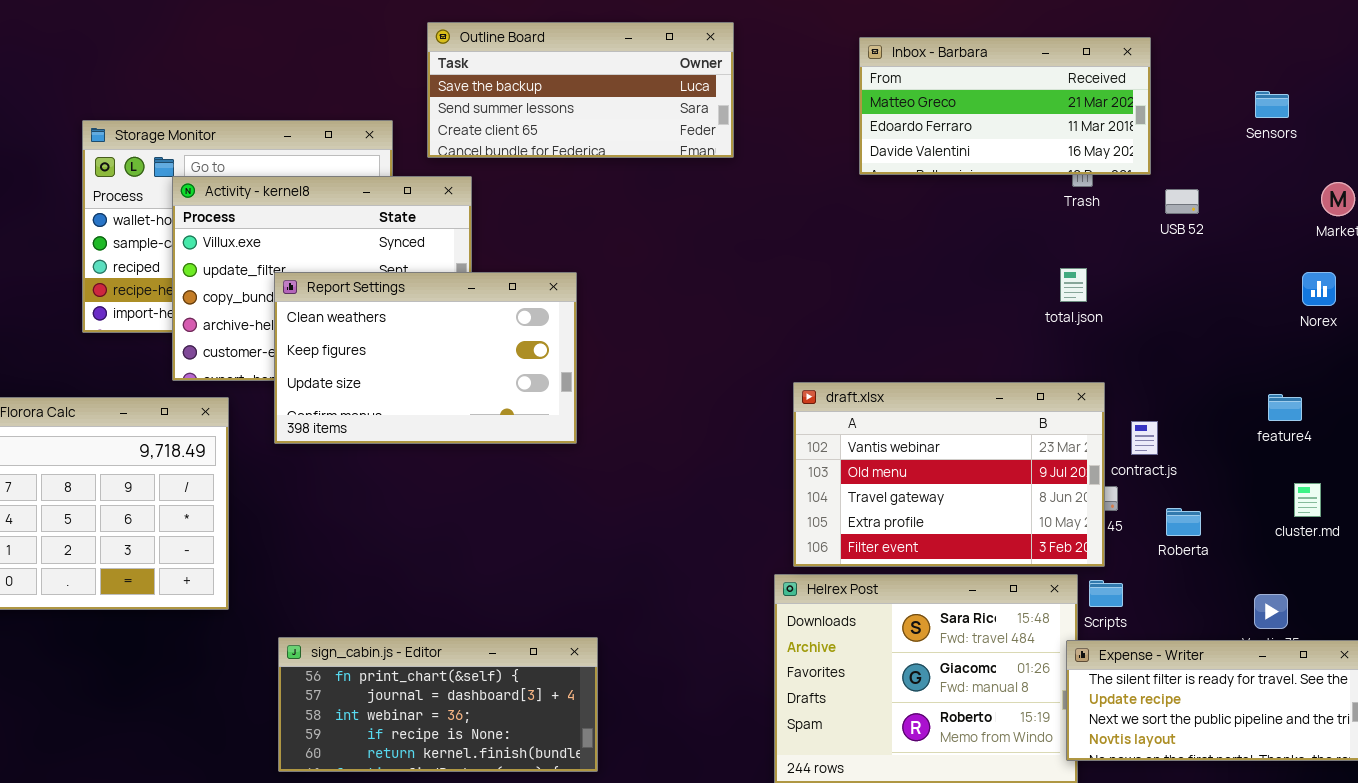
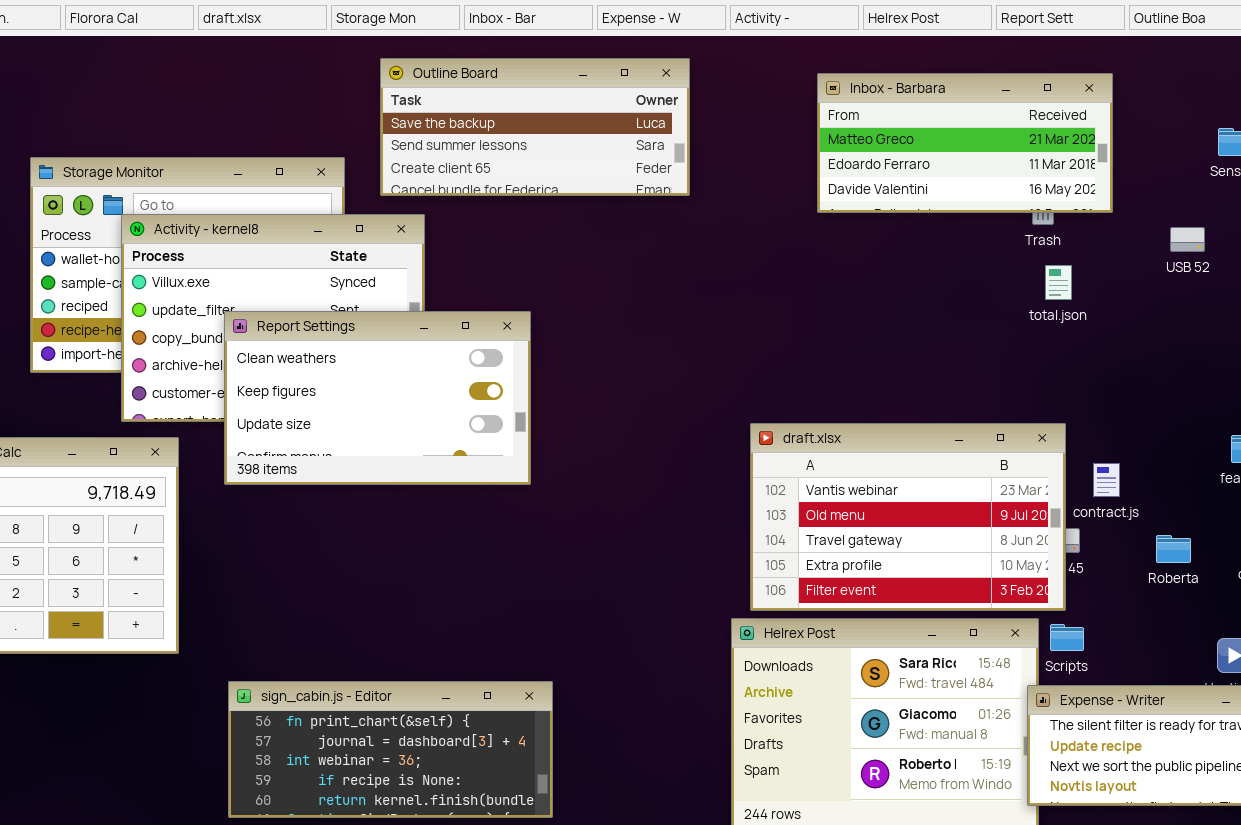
USB 52: [1165,189,1199,214] -> [1170,227,1205,252], moved
total.json: [1060,268,1087,302] -> [1045,265,1072,300], moved
Roberta: [1166,508,1201,536] -> [1156,535,1191,563], moved

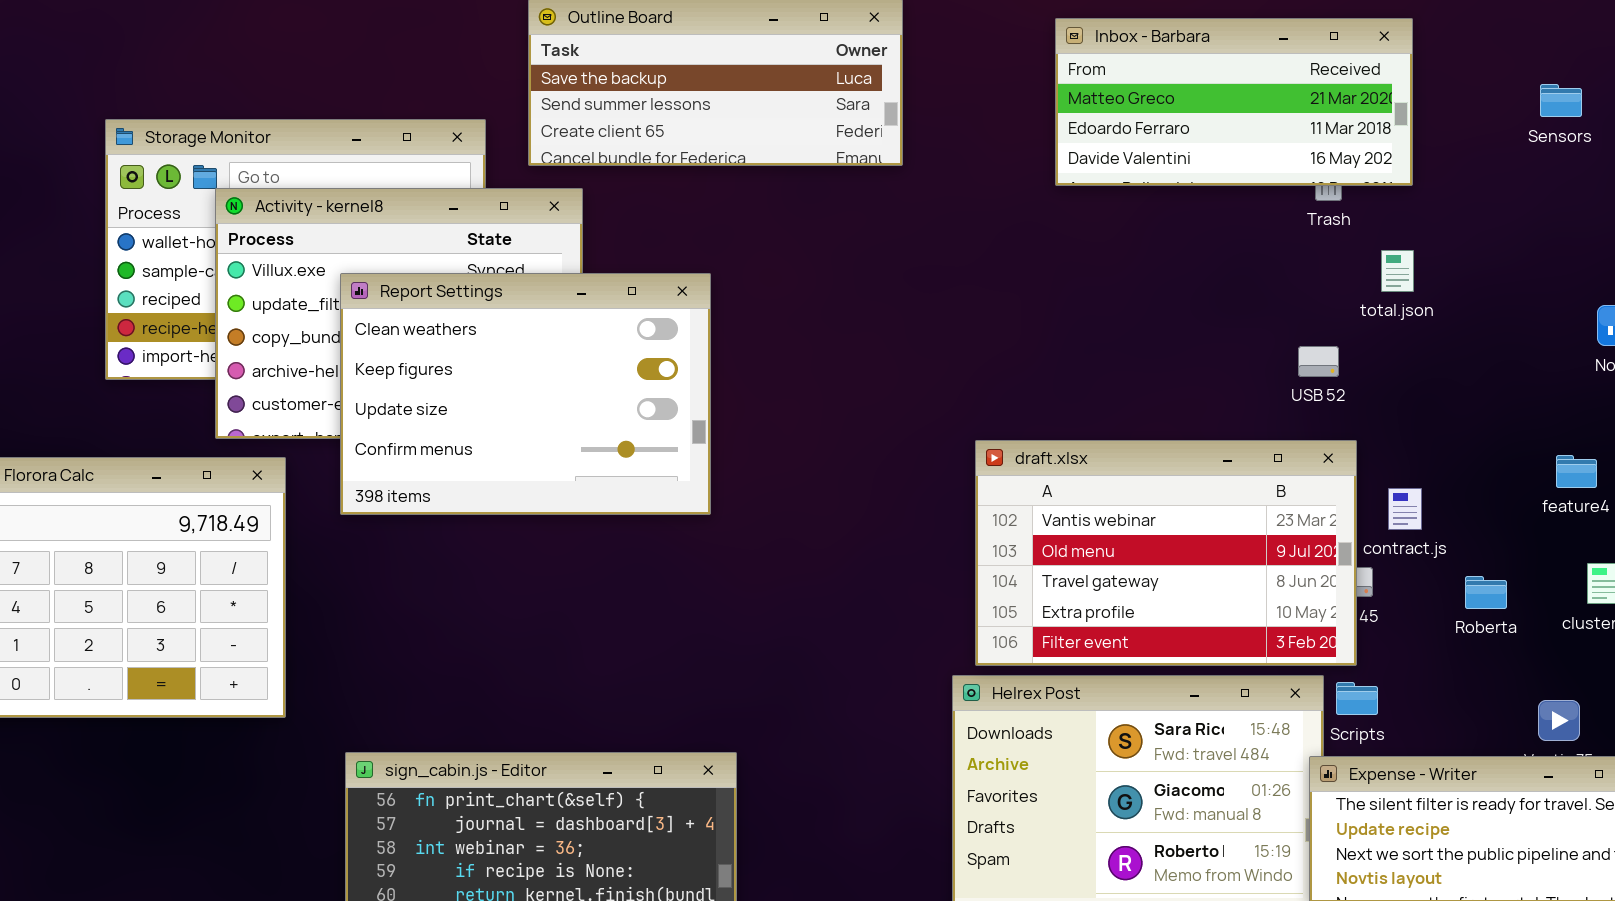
USB 52: [1170,227,1205,252] -> [1298,346,1339,377], moved
total.json: [1045,265,1072,300] -> [1381,250,1414,292], moved
Report Settings: [224,311,531,485] -> [340,273,711,515], resized

